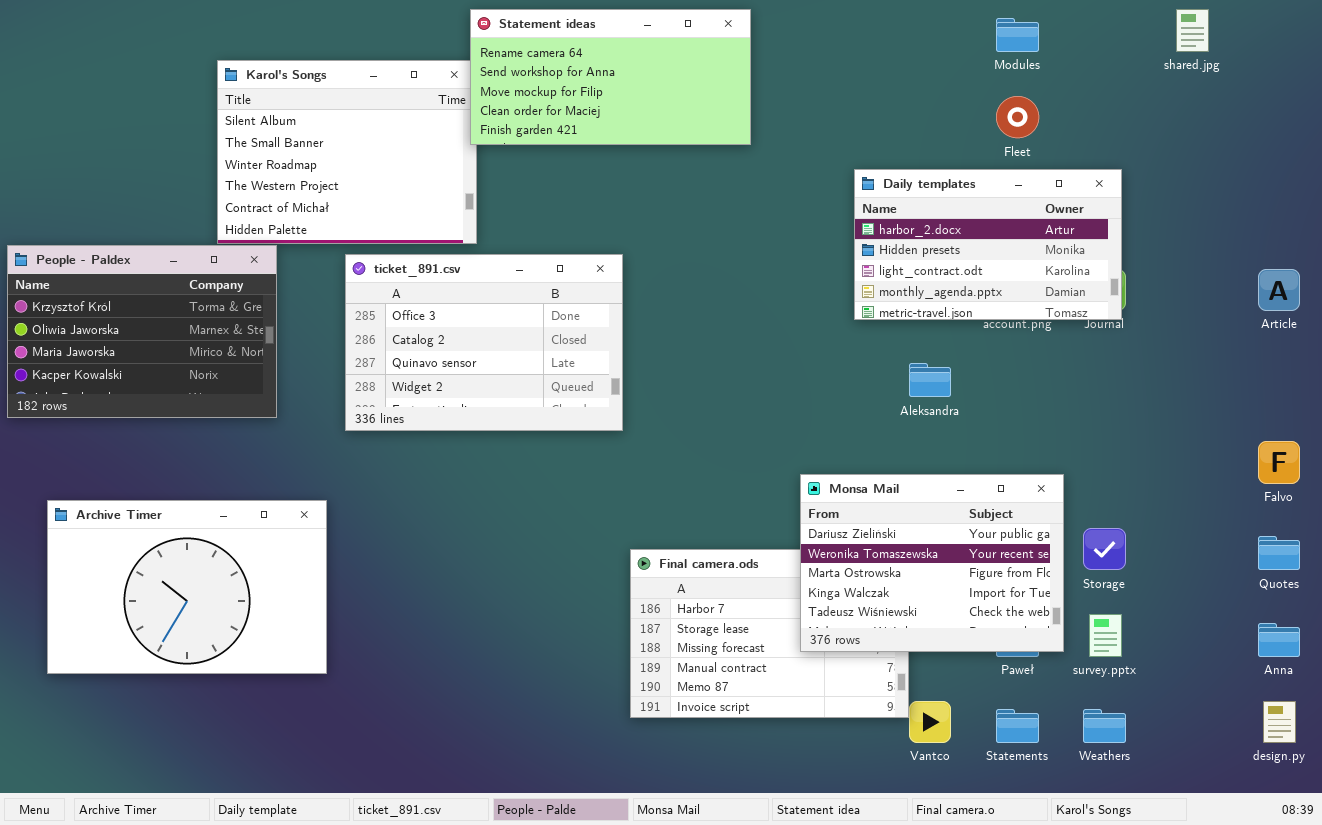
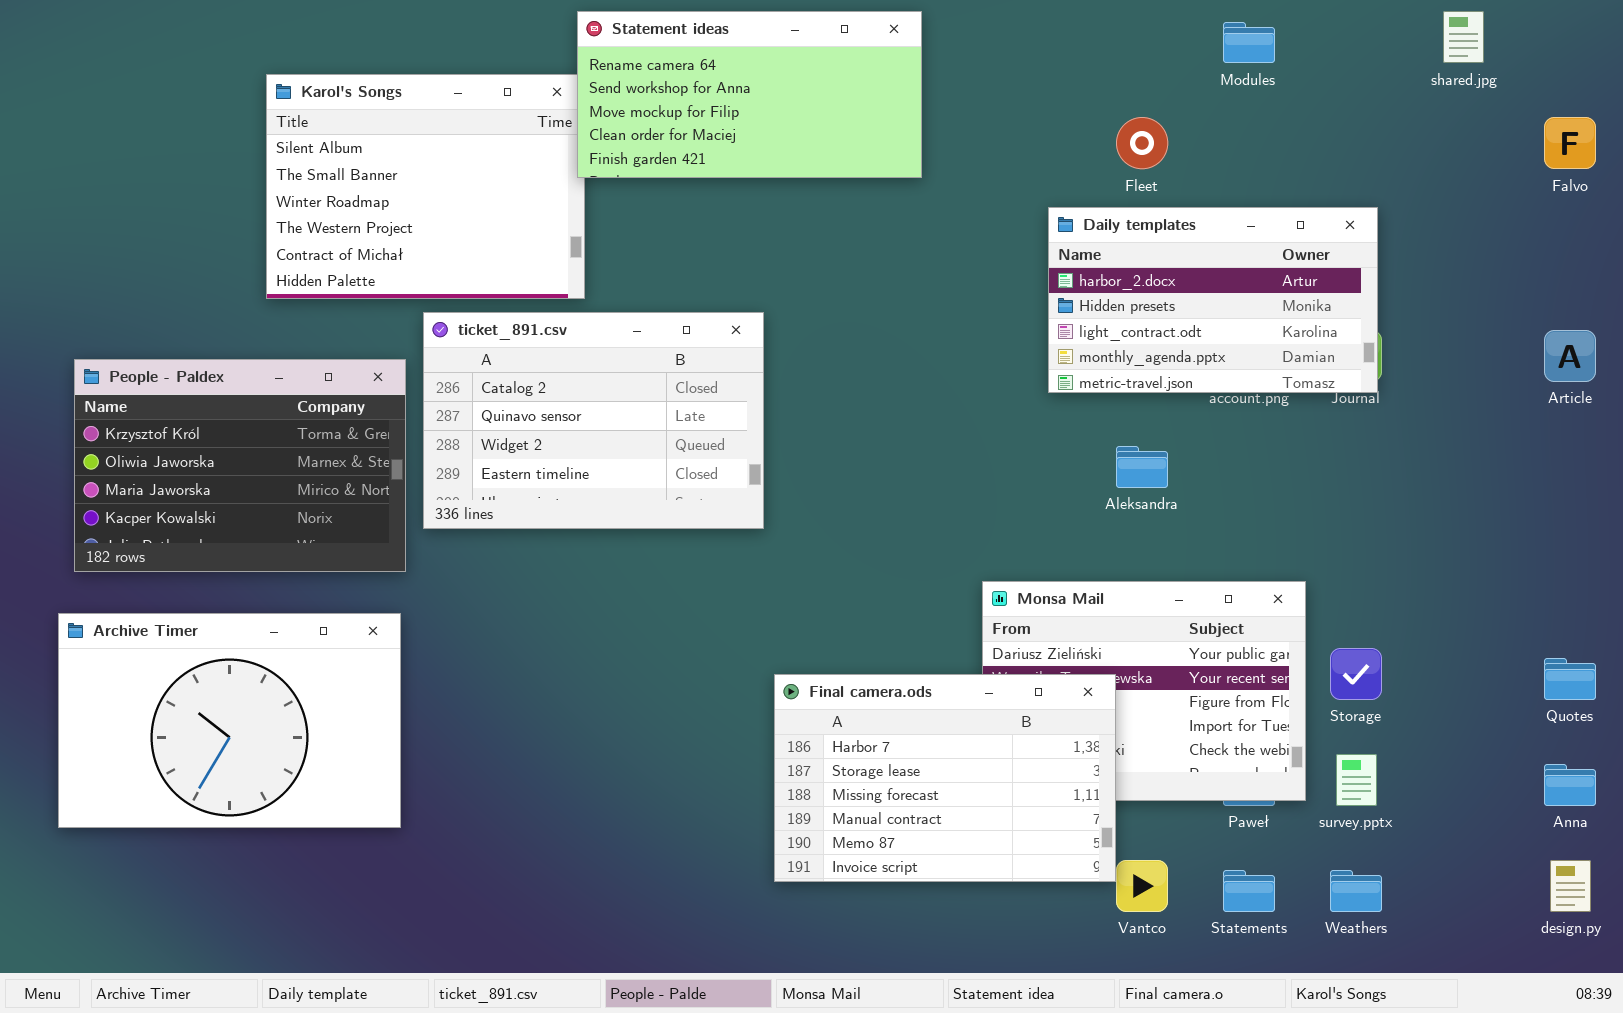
Fleet: [996,96,1039,138] -> [1116,117,1168,169], moved
People - Paldex: [7,245,277,418] -> [74,359,406,572], moved
ticket_891.csv: [345,254,623,431] -> [423,312,764,529], scrolled down 1 row
Falvo: [1258,441,1300,484] -> [1544,117,1596,169], moved
Final camera.ods: [630,549,909,718] -> [774,674,1116,882], raised

